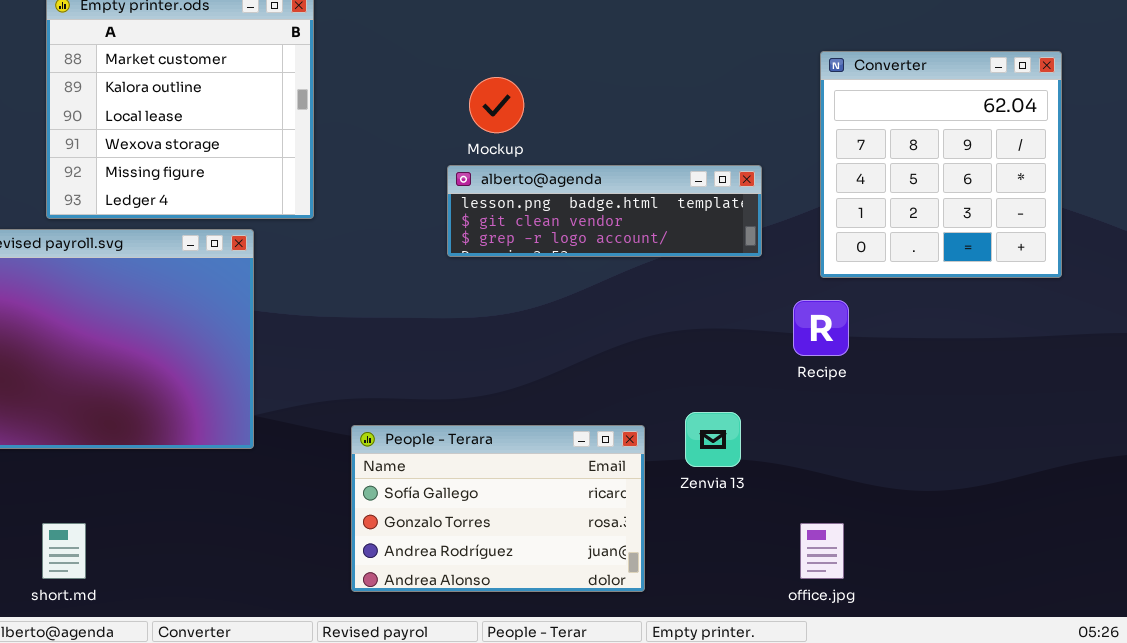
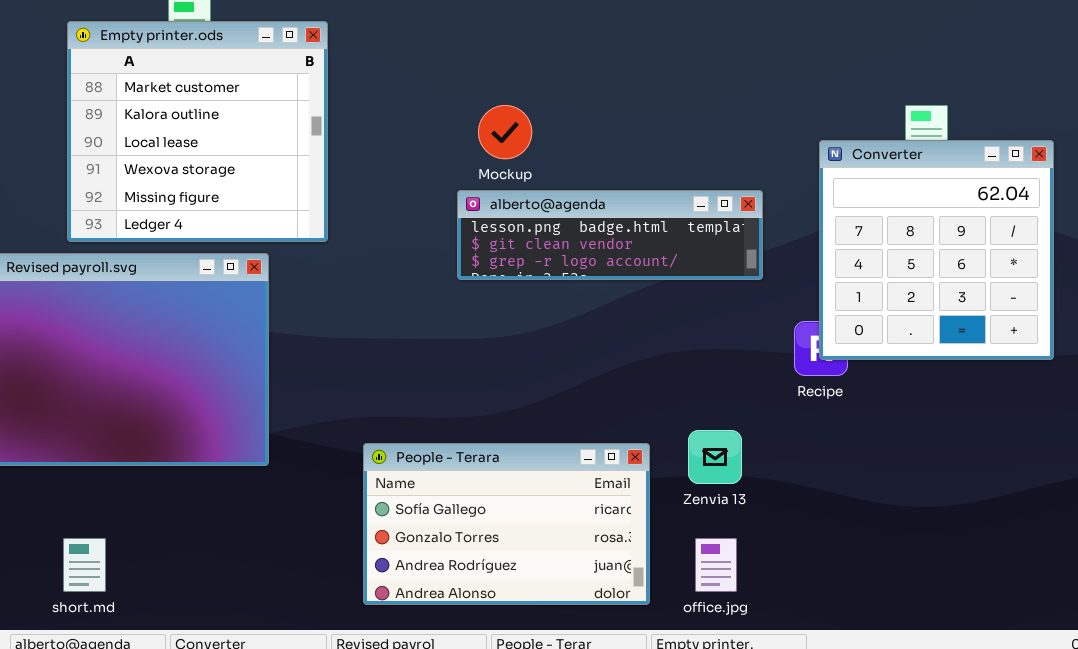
Converter: [820,51,1062,278] -> [819,140,1054,360], moved
office.jpg: [800,523,844,579] -> [695,538,737,592], moved

